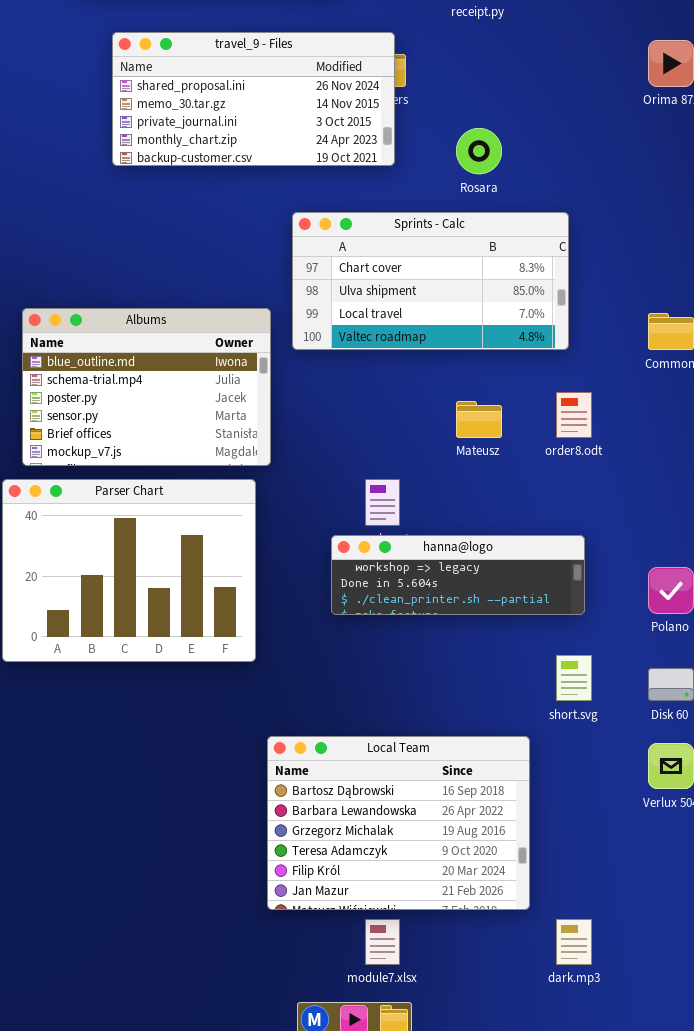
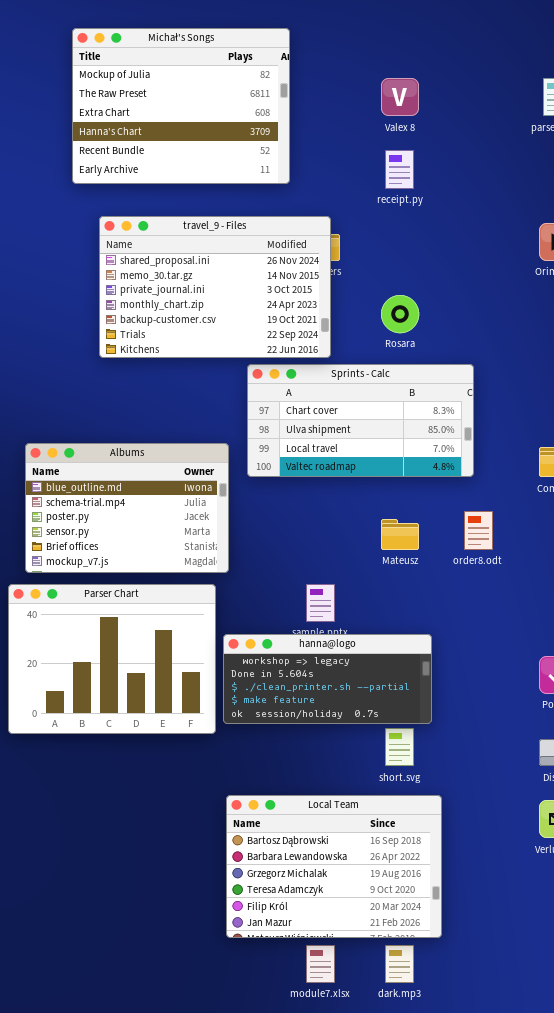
travel_9 - Files: [112,32,395,166] -> [99,216,331,358], resized
hanna@logo: [331,535,585,615] -> [223,634,432,724], moved, resized
short.svg: [556,655,592,701] -> [385,728,414,766], moved
dark.mp3: [556,919,592,965] -> [385,945,414,983], moved

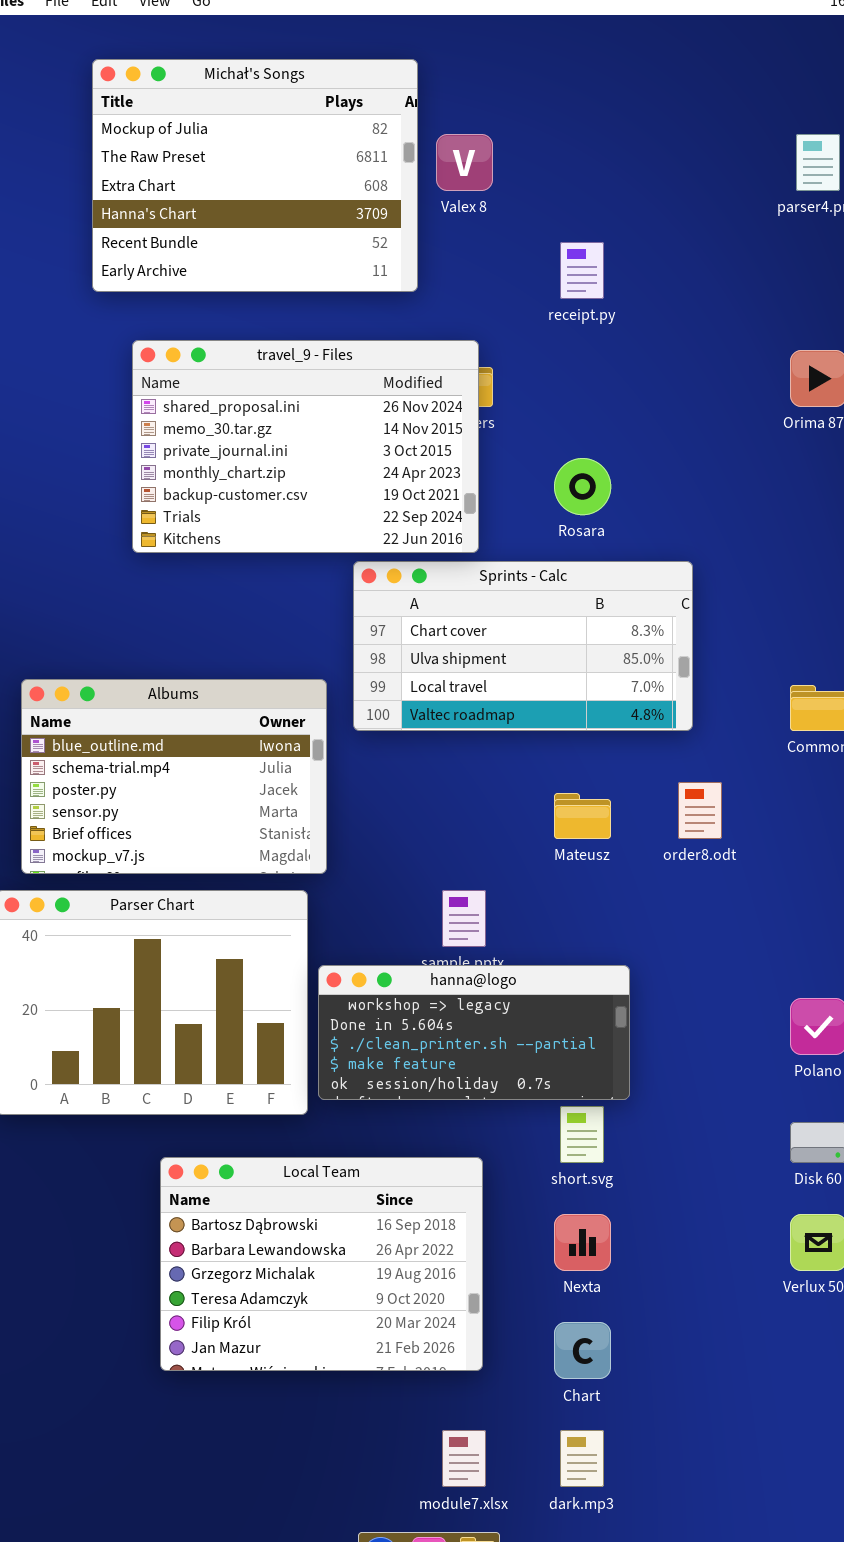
Valex 8: [381,78,419,116] -> [436,134,493,191], moved
Local Team: [226,795,442,938] -> [160,1157,483,1371], moved

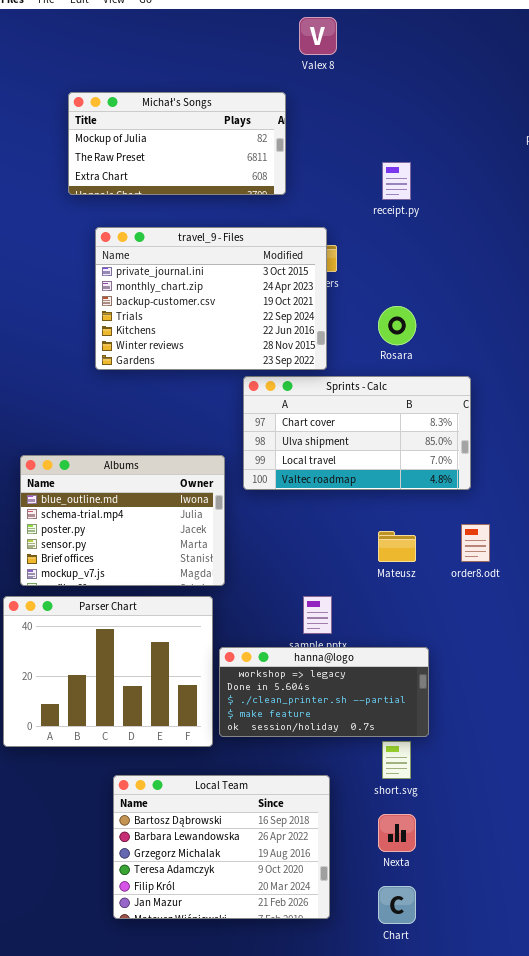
Michał's Songs: [92,59,418,292] -> [68,92,286,195], resized
Valex 8: [436,134,493,191] -> [299,17,337,55], moved
travel_9 - Files: [132,340,479,553] -> [95,227,327,370], scrolled down 2 rows

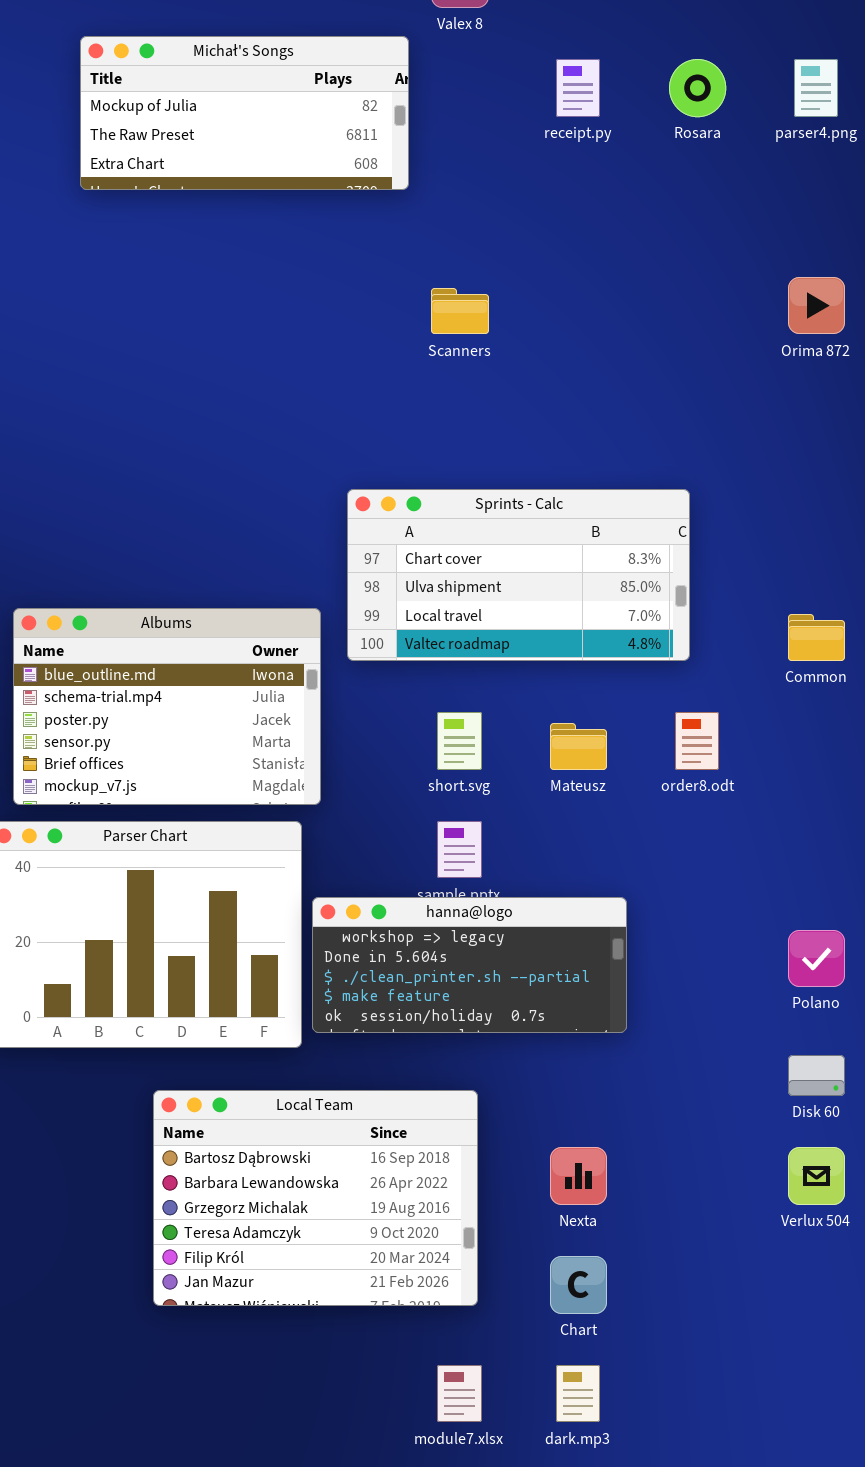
Michał's Songs: [68,92,286,195] -> [80,36,409,190], moved
receipt.py: [382,162,411,200] -> [556,59,600,117], moved
travel_9 - Files: [95,227,327,370] -> none, closed
Rosara: [378,306,416,345] -> [669,59,726,117], moved
short.svg: [382,741,411,779] -> [437,712,482,770], moved

